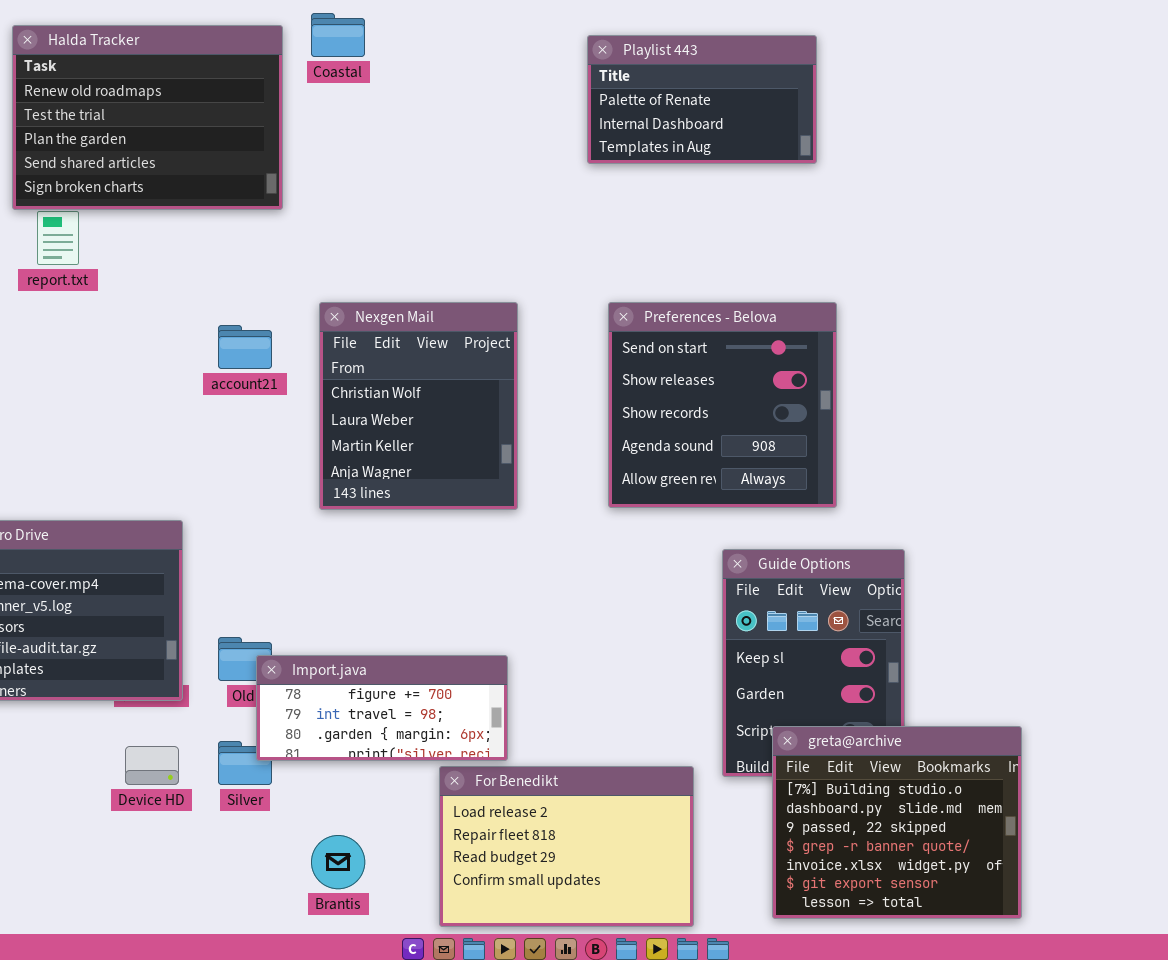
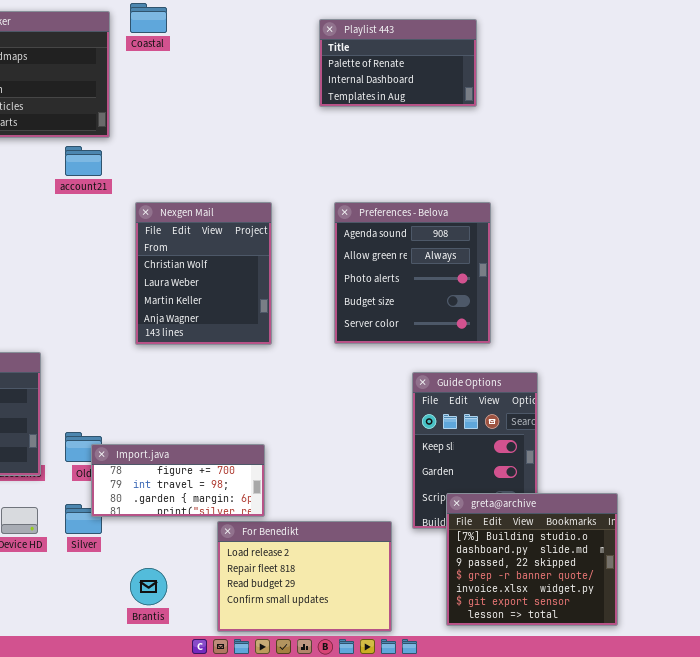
Preferences - Belova: [608,302,837,508] -> [334,202,491,344], scrolled down 3 rows
account21: [218,325,272,369] -> [65,146,102,176], moved

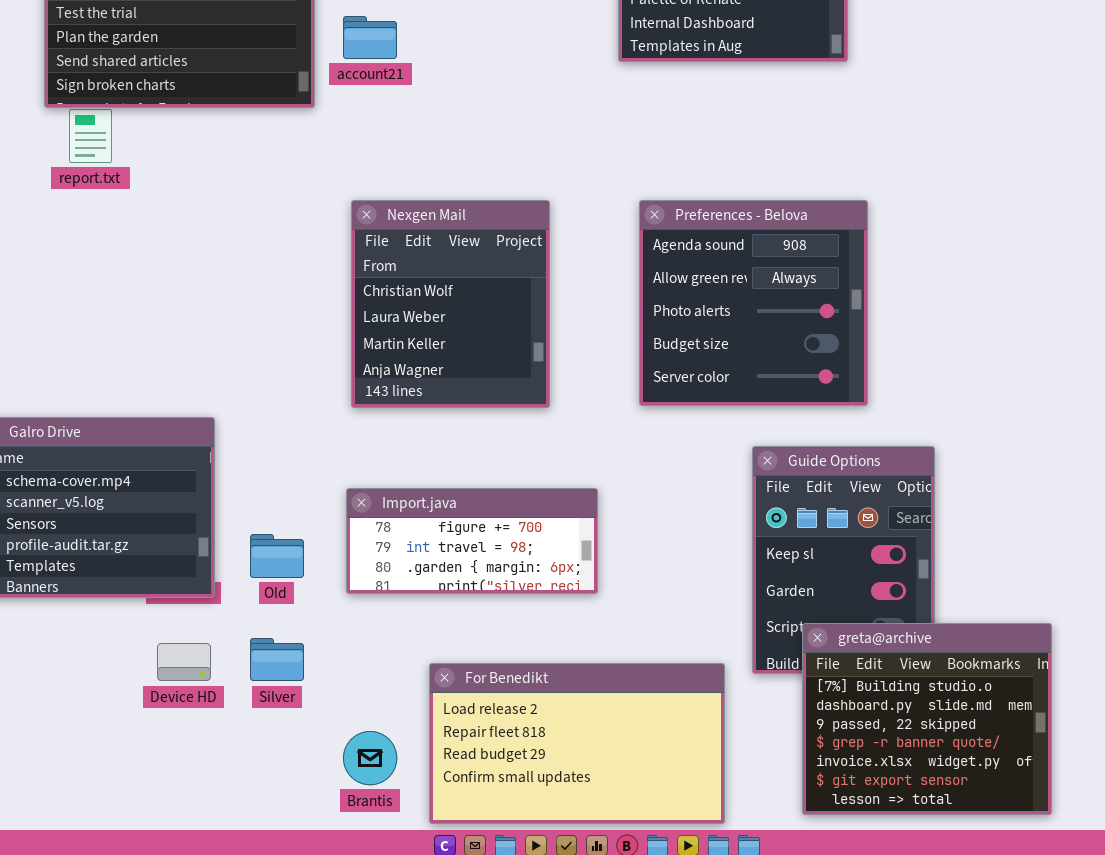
account21: [65,146,102,176] -> [343,16,397,59], moved
Import.java: [91,444,265,517] -> [346,488,598,594], moved
For Benedikt: [217,521,392,632] -> [429,663,725,824], resized

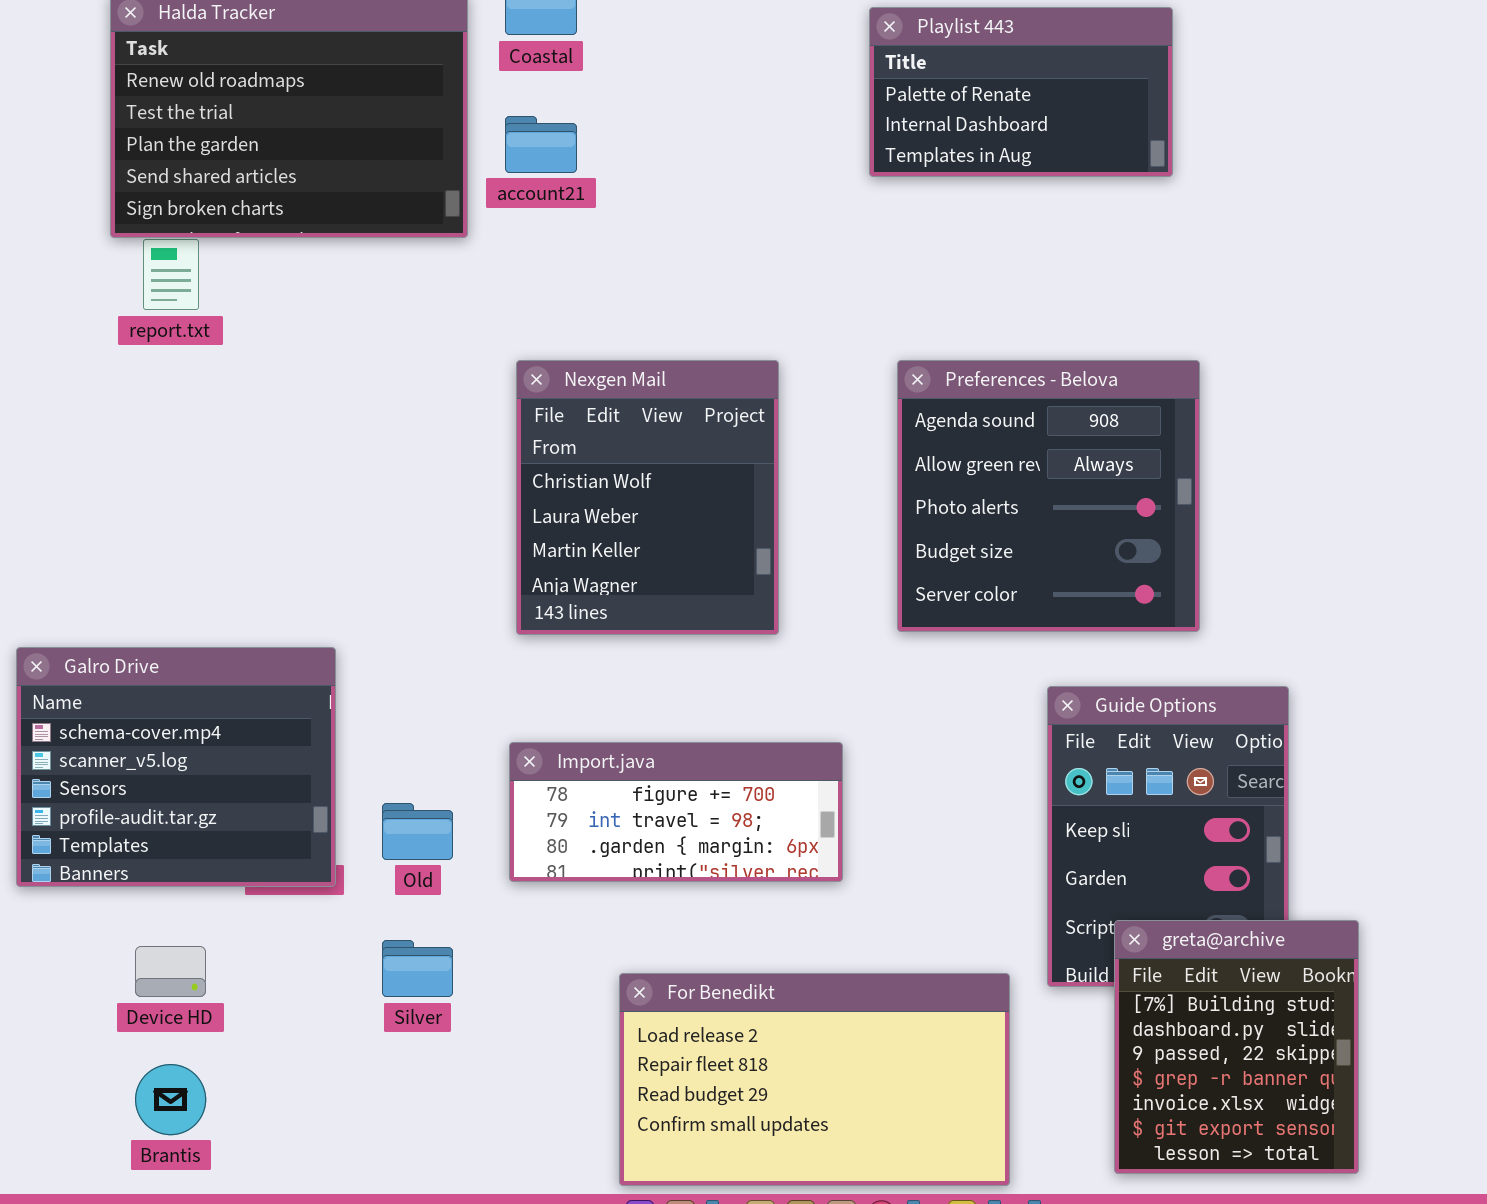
greta@archive: [802,623,1052,815] -> [1114,920,1359,1174], resized
Device HD: [157,643,211,681] -> [135,946,206,997], moved
Brantis: [343,731,397,785] -> [135,1064,206,1135], moved

